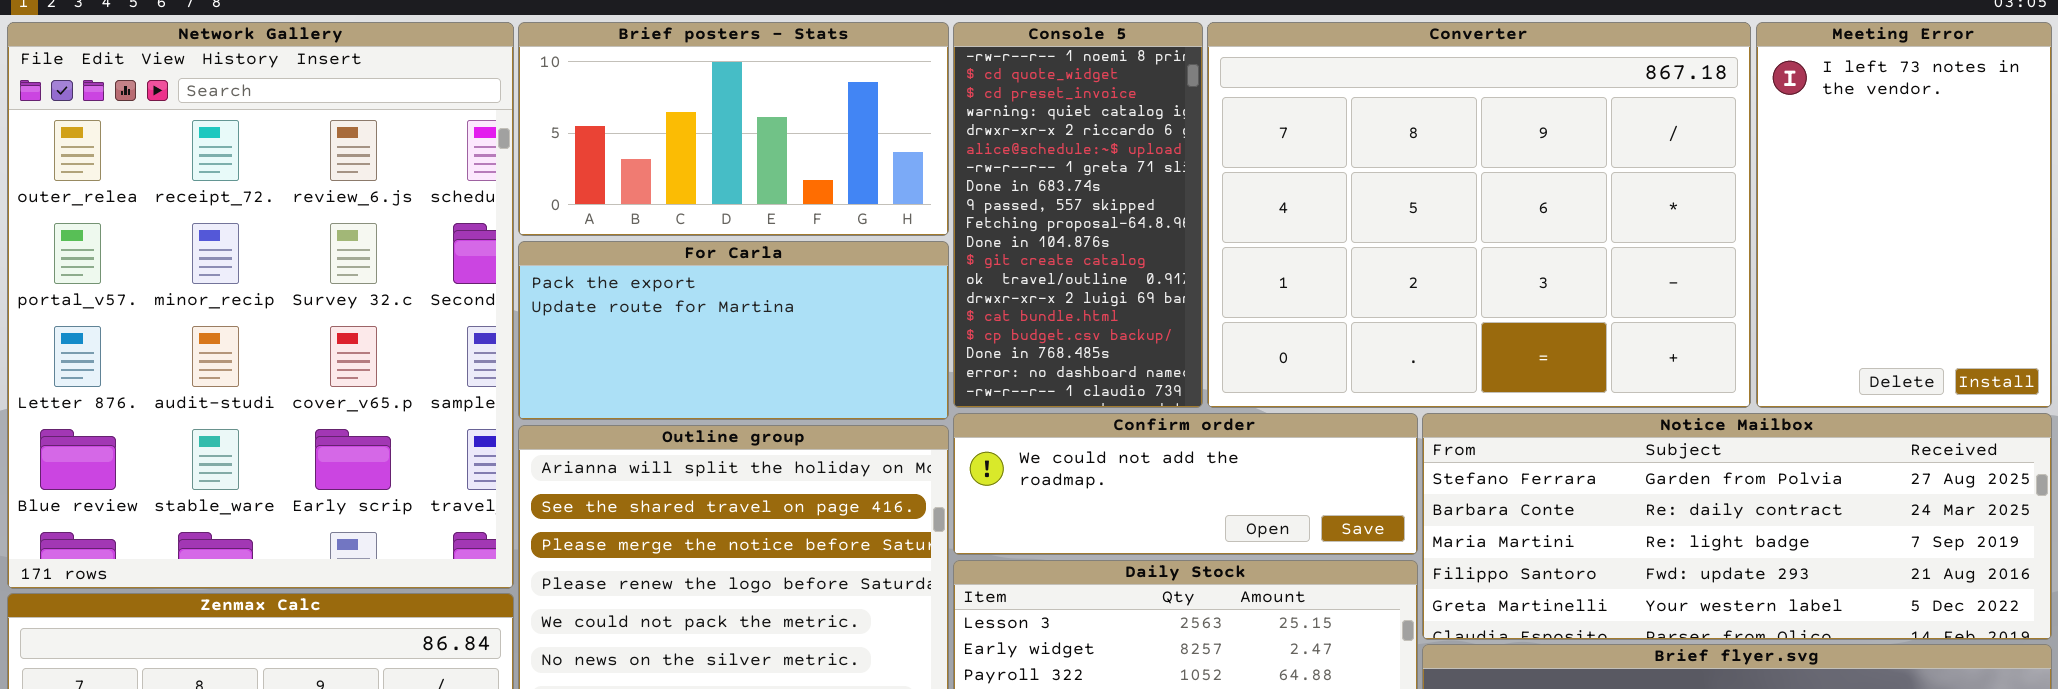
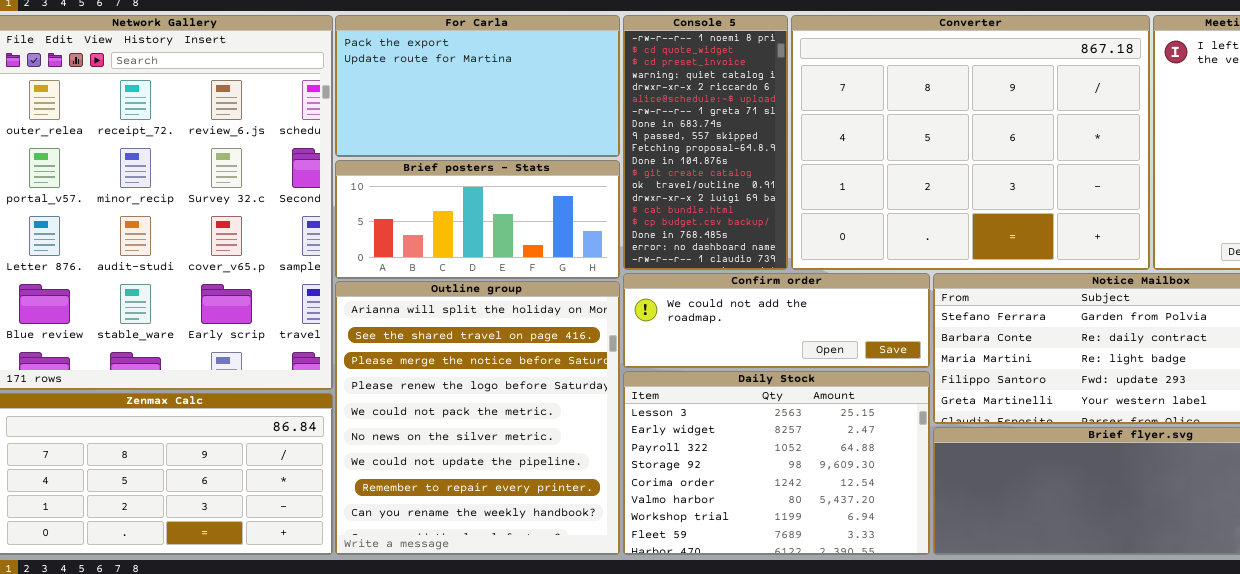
Brief posters - Stats: [518,22,949,236] -> [335,160,620,279], moved, resized
For Carla: [518,241,949,420] -> [335,15,620,157], moved, resized

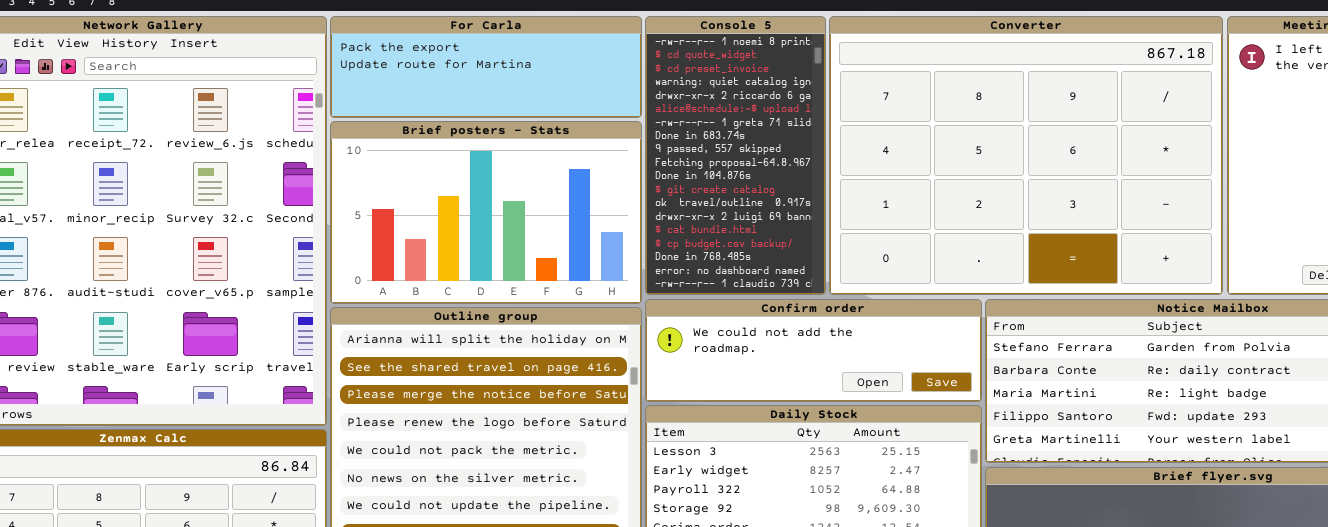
For Carla: [335,15,620,157] -> [330,16,642,118], resized
Brief posters - Stats: [335,160,620,279] -> [330,121,642,304], resized

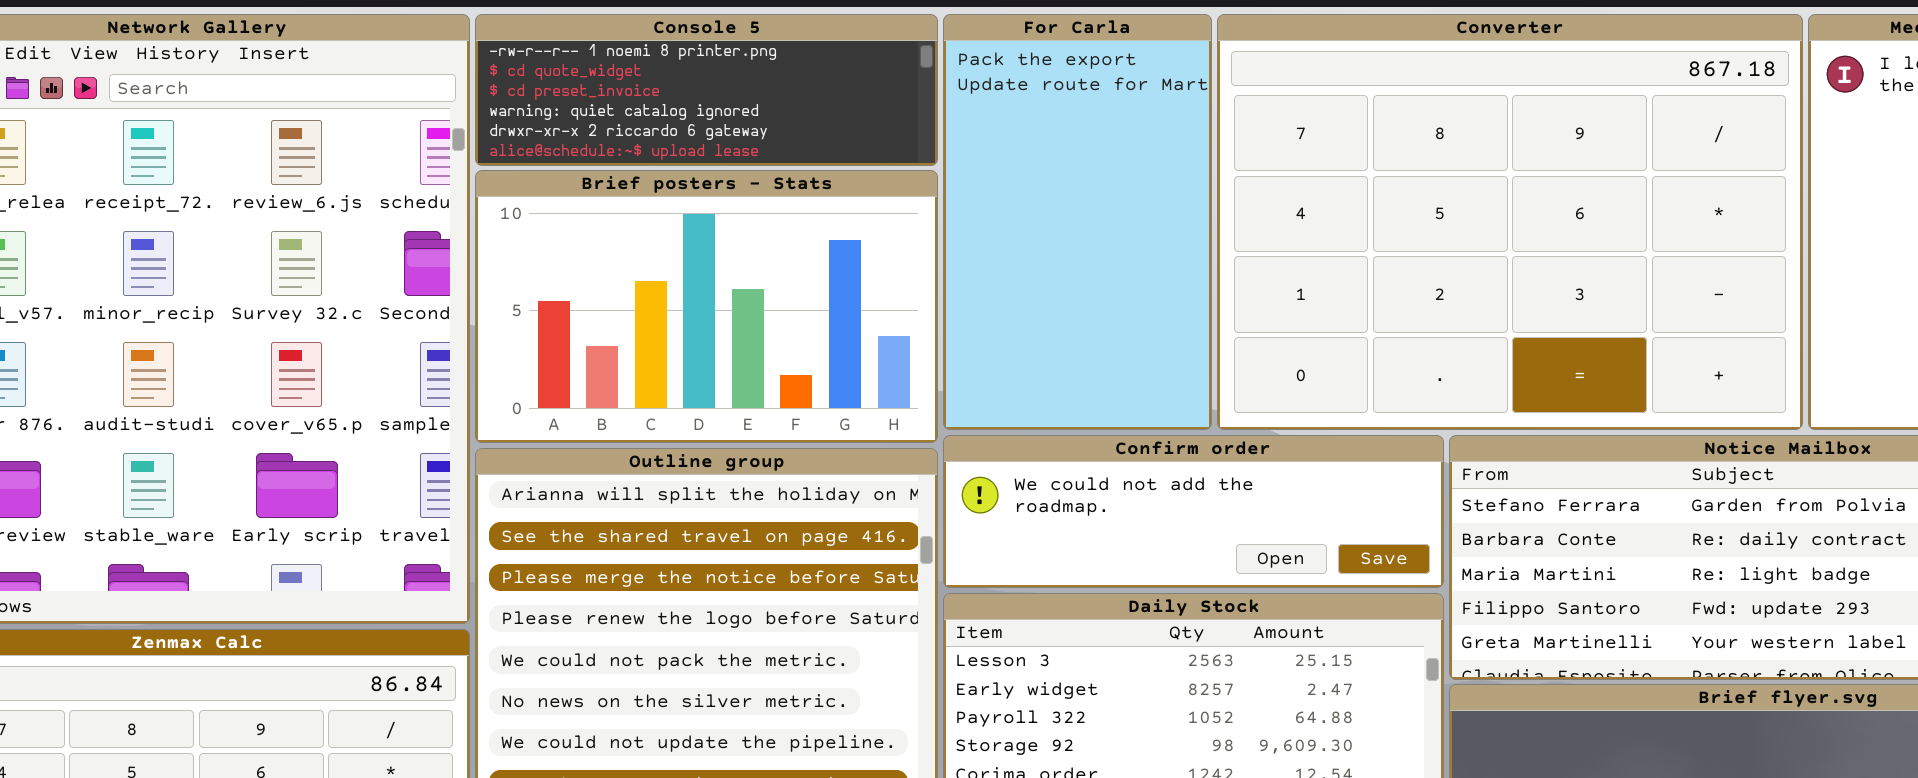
For Carla: [330,16,642,118] -> [943,14,1212,430], moved, resized
Console 5: [645,16,826,295] -> [475,14,938,166], moved, resized

